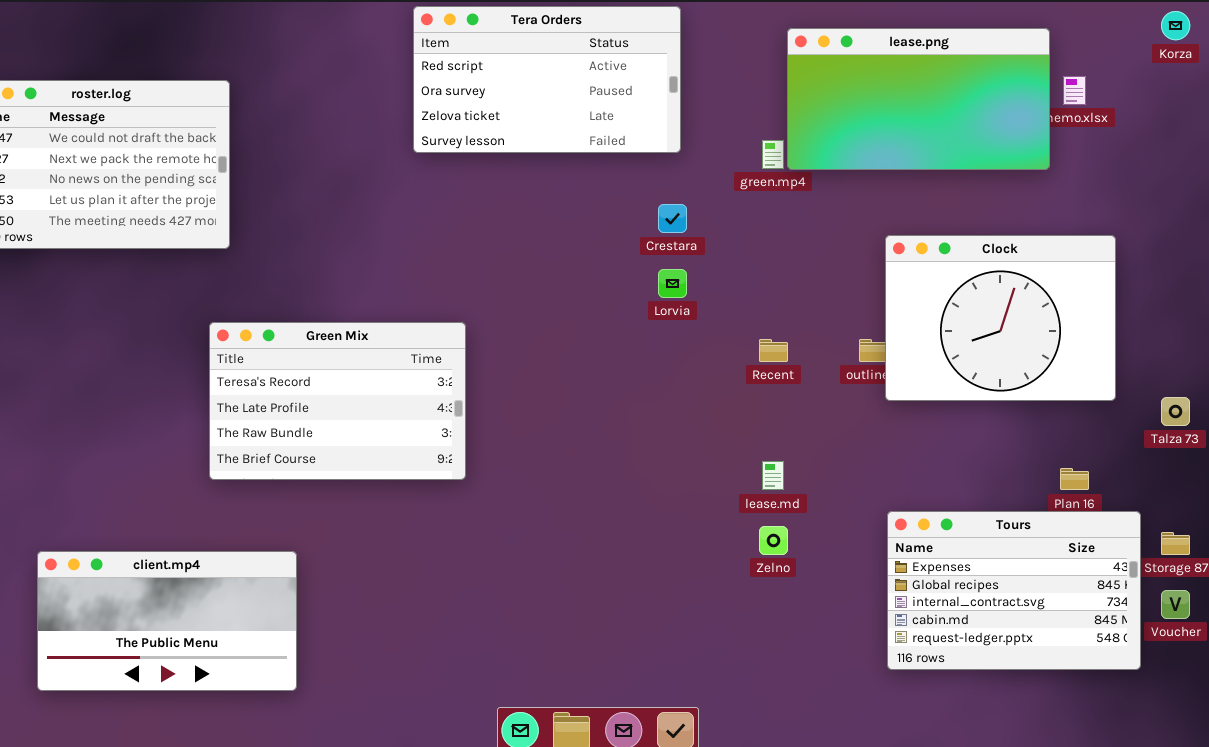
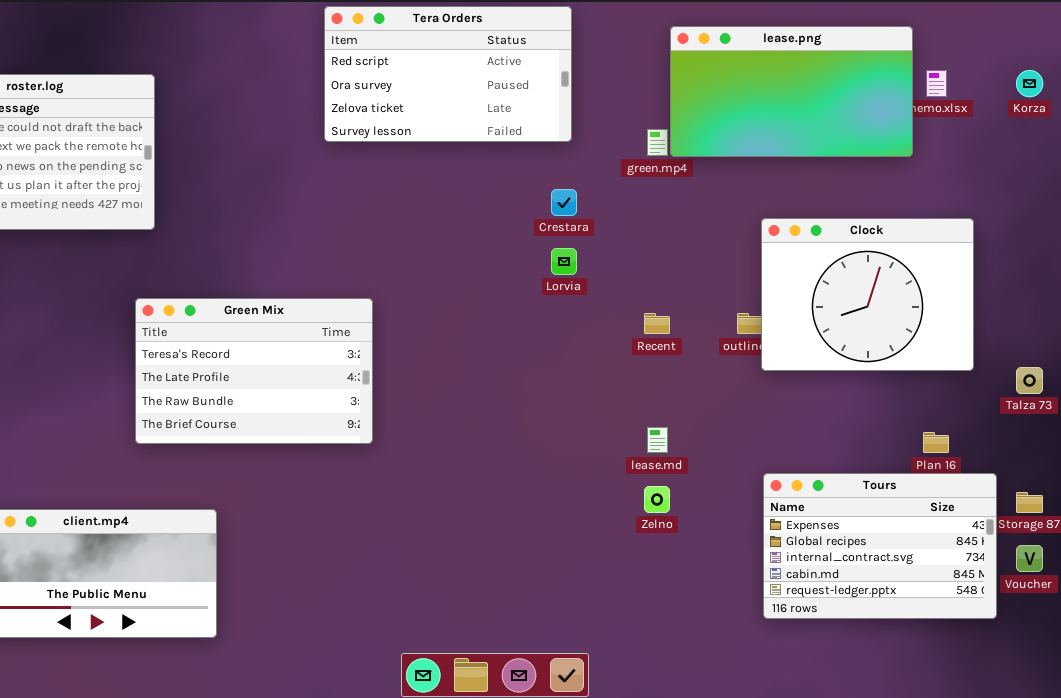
Korza: [1161,11,1190,40] -> [1016,70,1043,97], moved

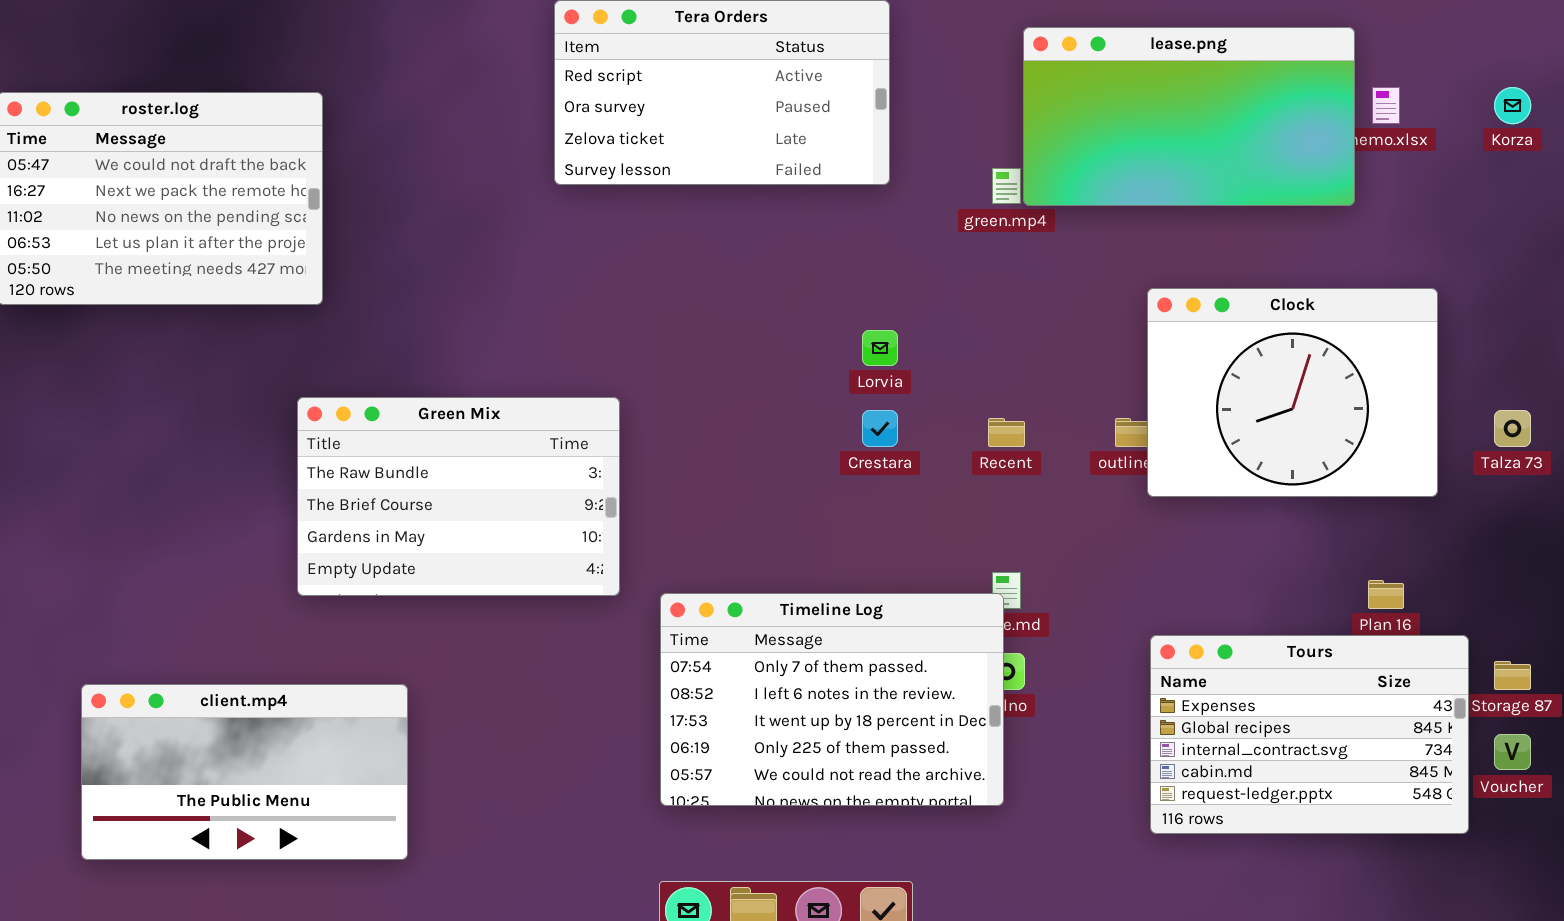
Crestara: [551,189,577,216] -> [862,410,898,447], moved
Green Mix: [135,298,373,444] -> [297,397,620,596], scrolled down 2 rows
Talza 73: [1016,367,1043,394] -> [1494,410,1531,447], moved
Timeline Log: none -> [660,593,1004,806], opened

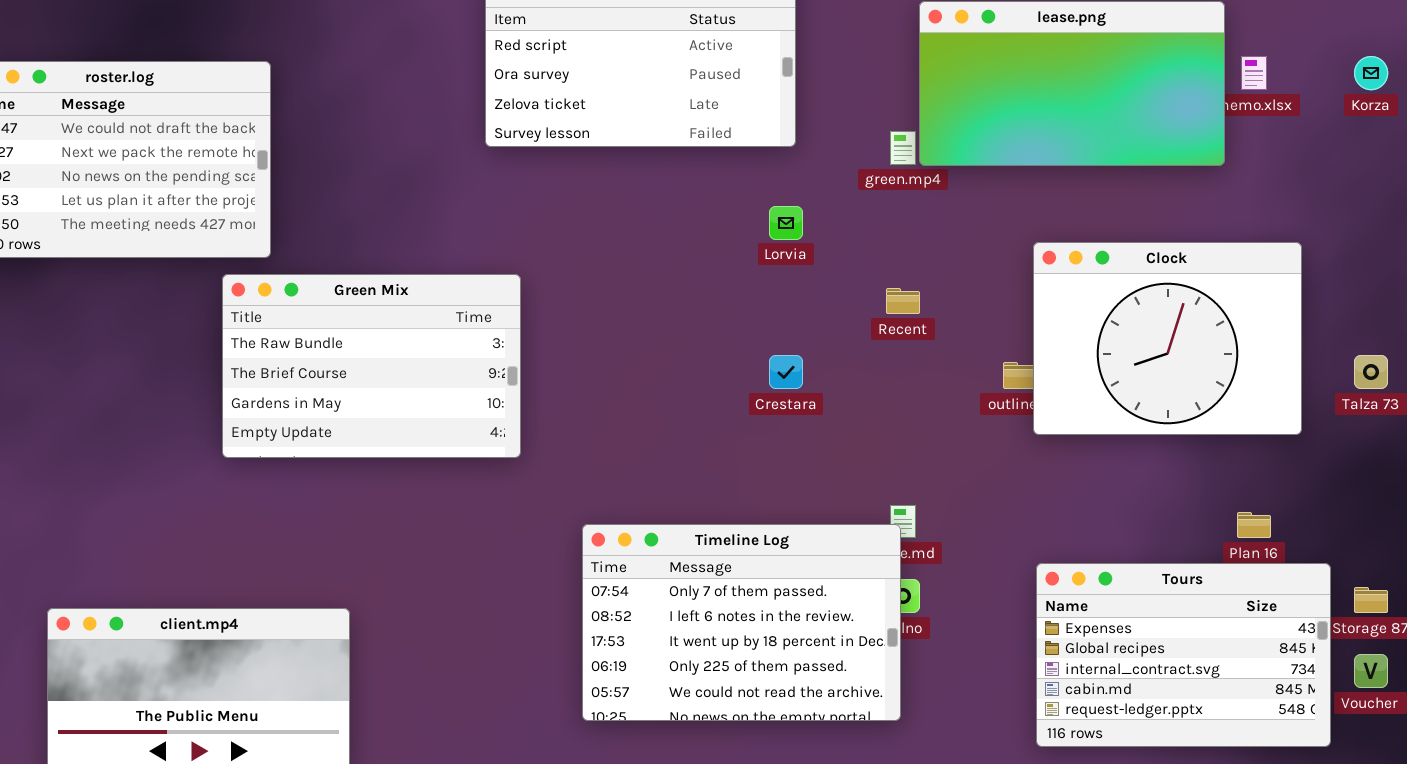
Lorvia: [862,330,898,366] -> [769,206,803,240], moved
Green Mix: [297,397,620,596] -> [222,274,521,458], moved
Recent: [988,418,1025,447] -> [886,288,920,314], moved

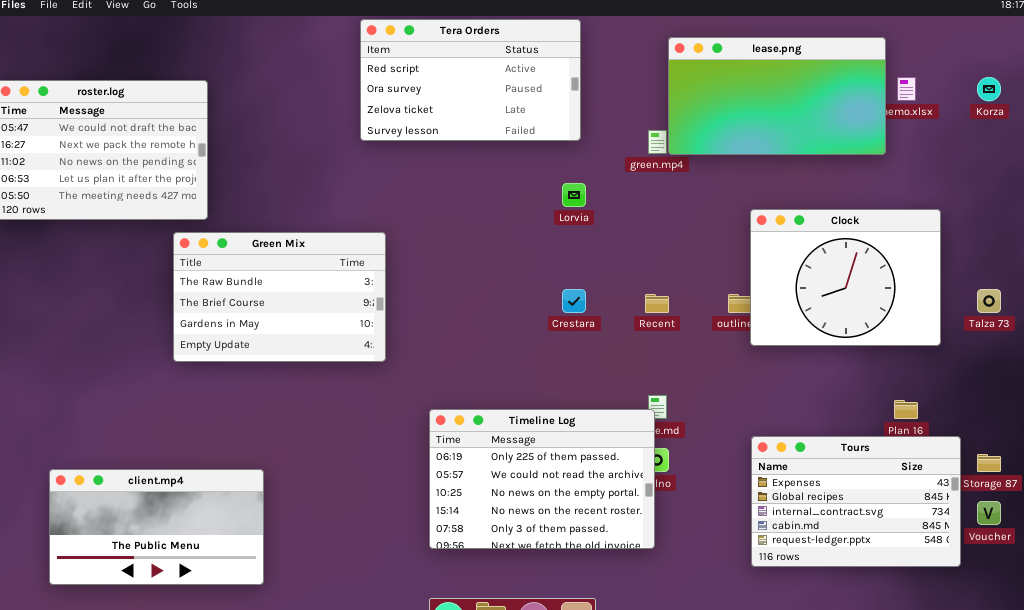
Recent: [886,288,920,314] -> [645,294,669,313], moved
Timeline Log: [582,524,901,721] -> [429,409,655,549], scrolled down 3 rows

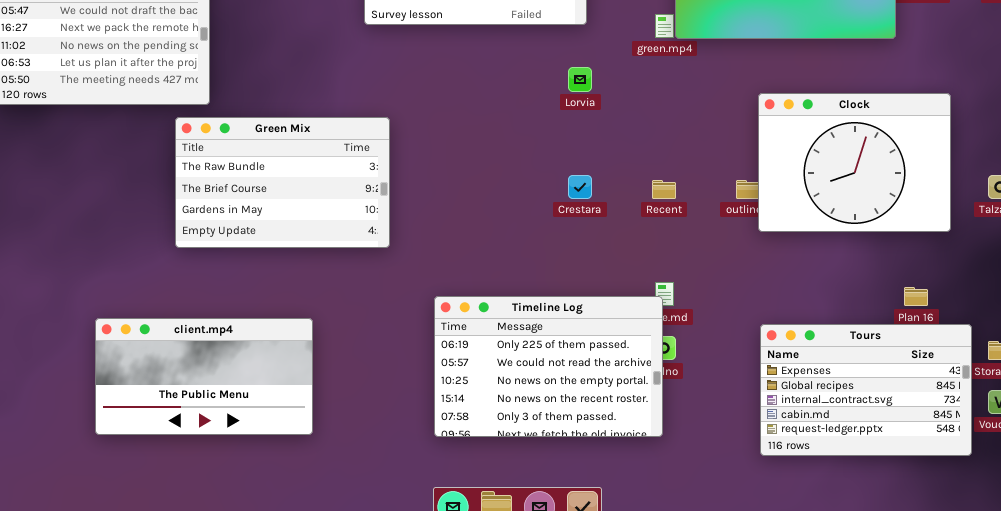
client.mp4: [49,469,264,585] -> [95,318,313,435], moved

